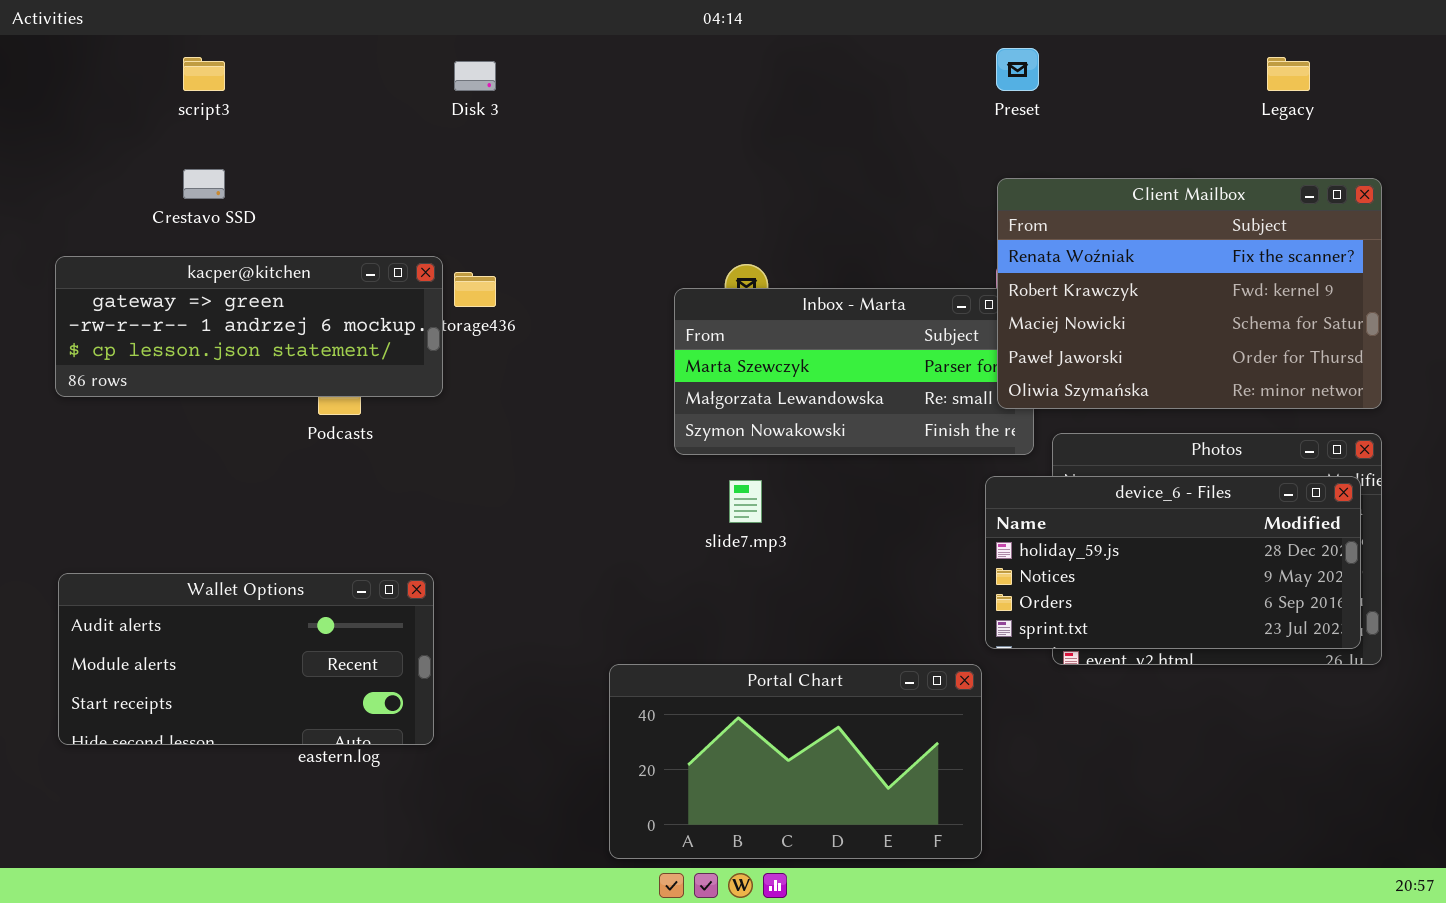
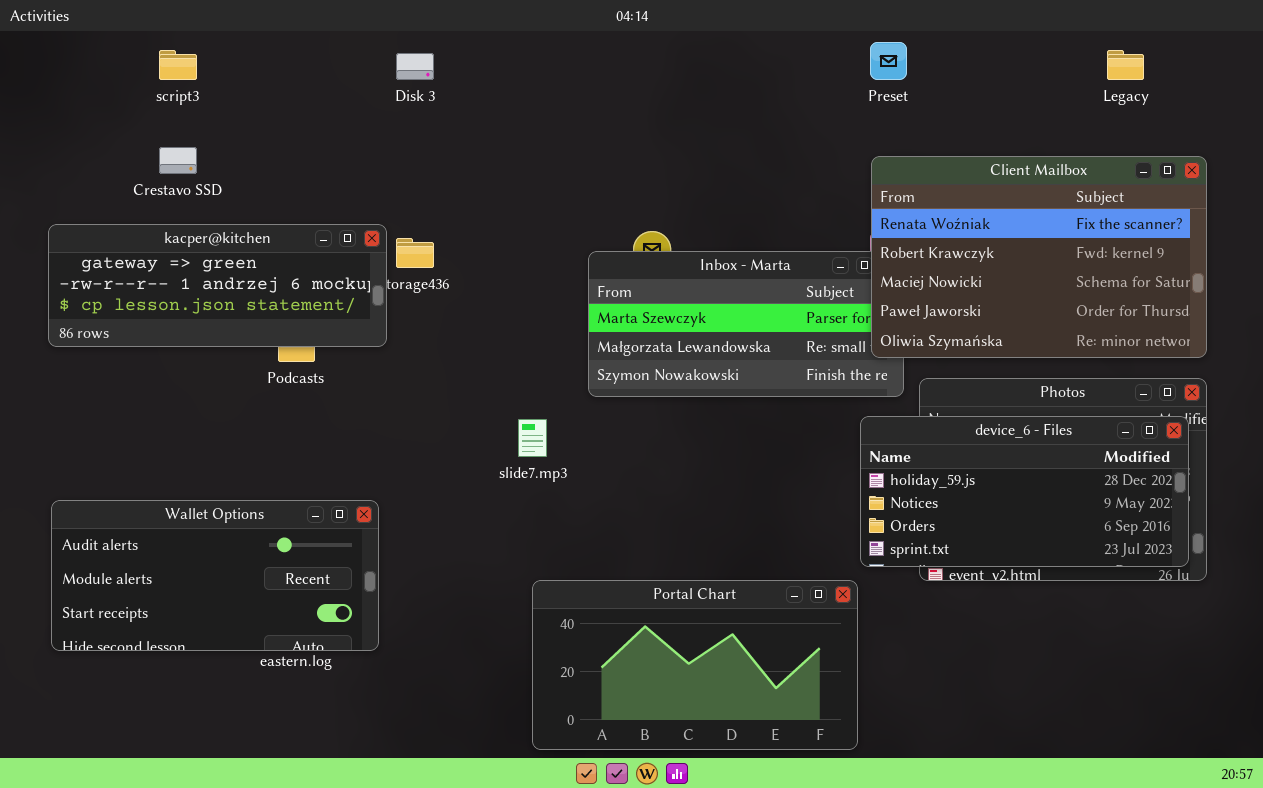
slide7.mp3: [729,480,762,523] -> [518,419,547,457], moved

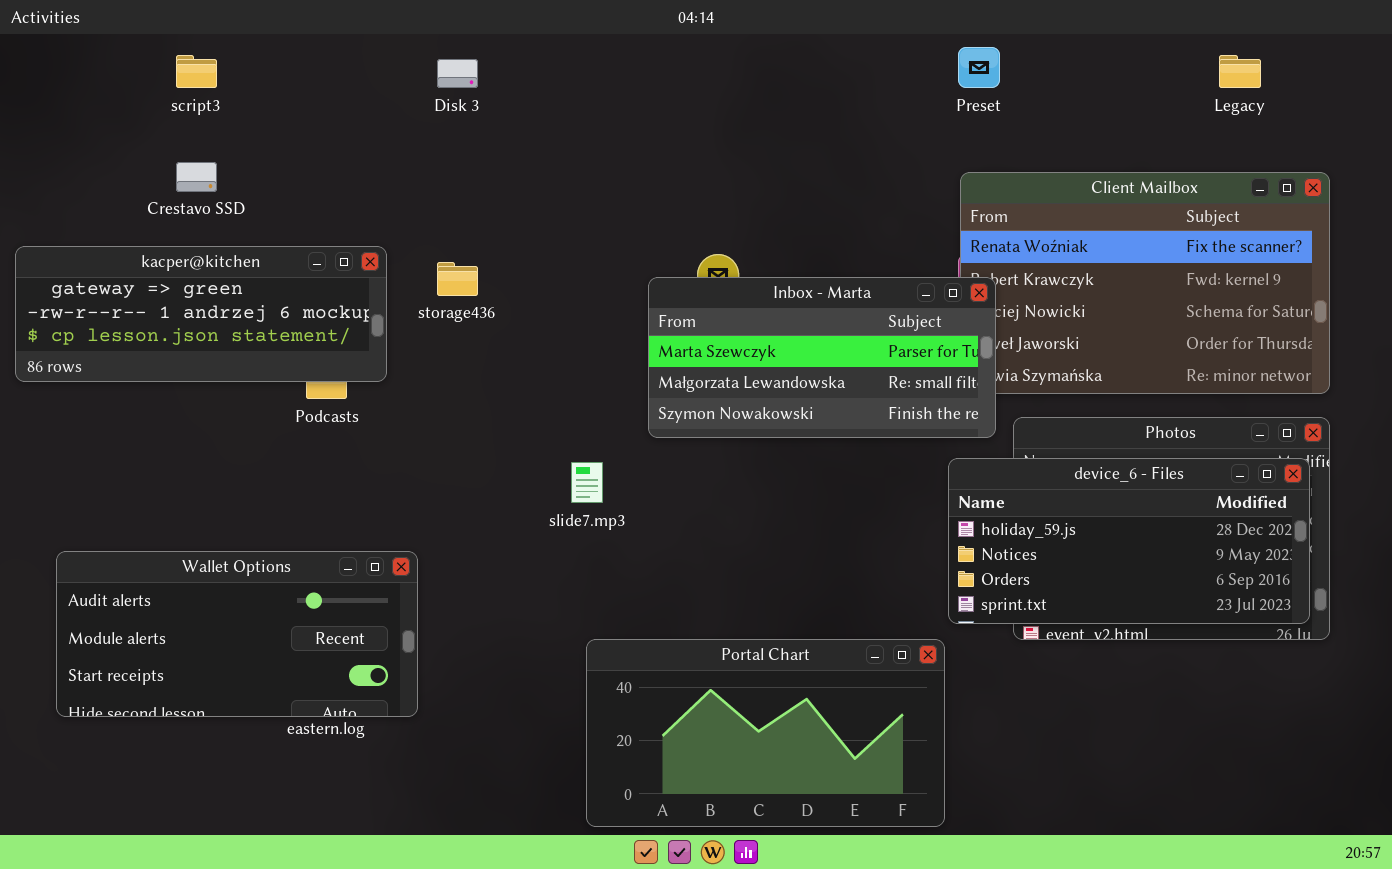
kacper@kitchen: [48,224,387,347] -> [15,246,387,382], moved
Inbox - Marta: [588,251,904,397] -> [648,277,996,438], raised

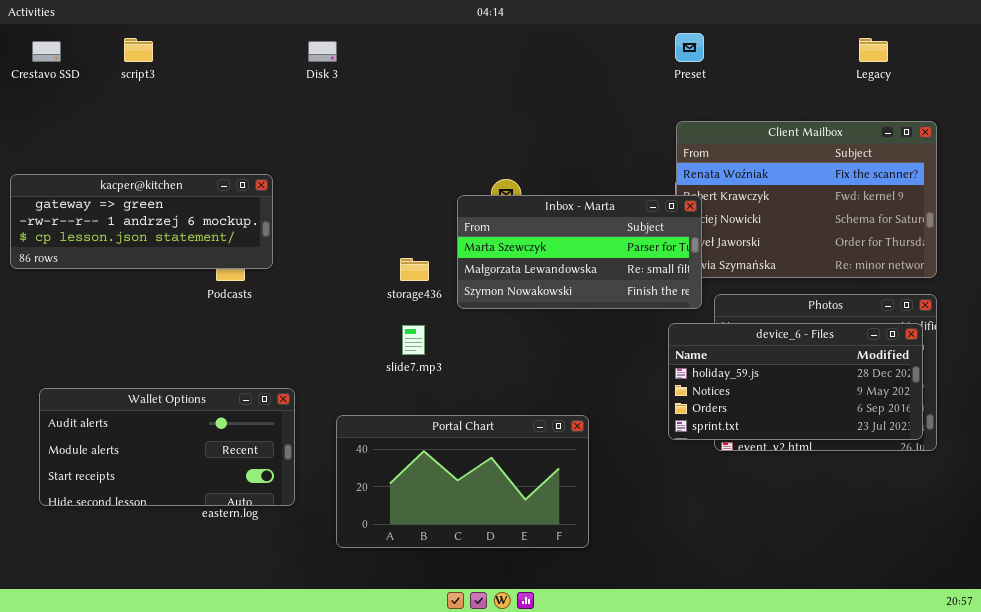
Crestavo SSD: [176,162,217,192] -> [32,41,61,62], moved
storage436: [437,262,478,296] -> [400,258,429,281], moved
Portal Chart: [586,639,945,827] -> [336,415,589,548], moved

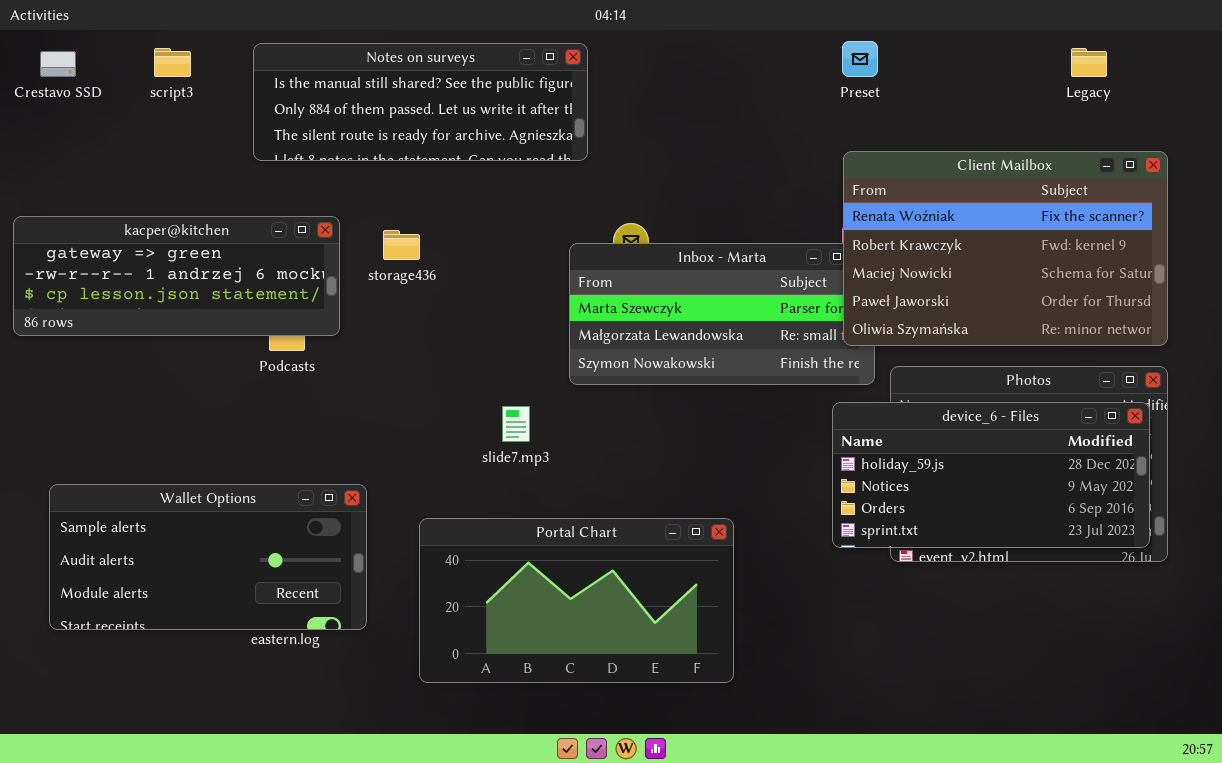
Notes on surveys: none -> [253,43,588,161], opened
Client Mailbox: [676,121,937,278] -> [843,151,1168,346], raised
storage436: [400,258,429,281] -> [383,230,420,260], moved
Wallet Options: [39,388,295,506] -> [49,484,367,630], scrolled up 1 row

